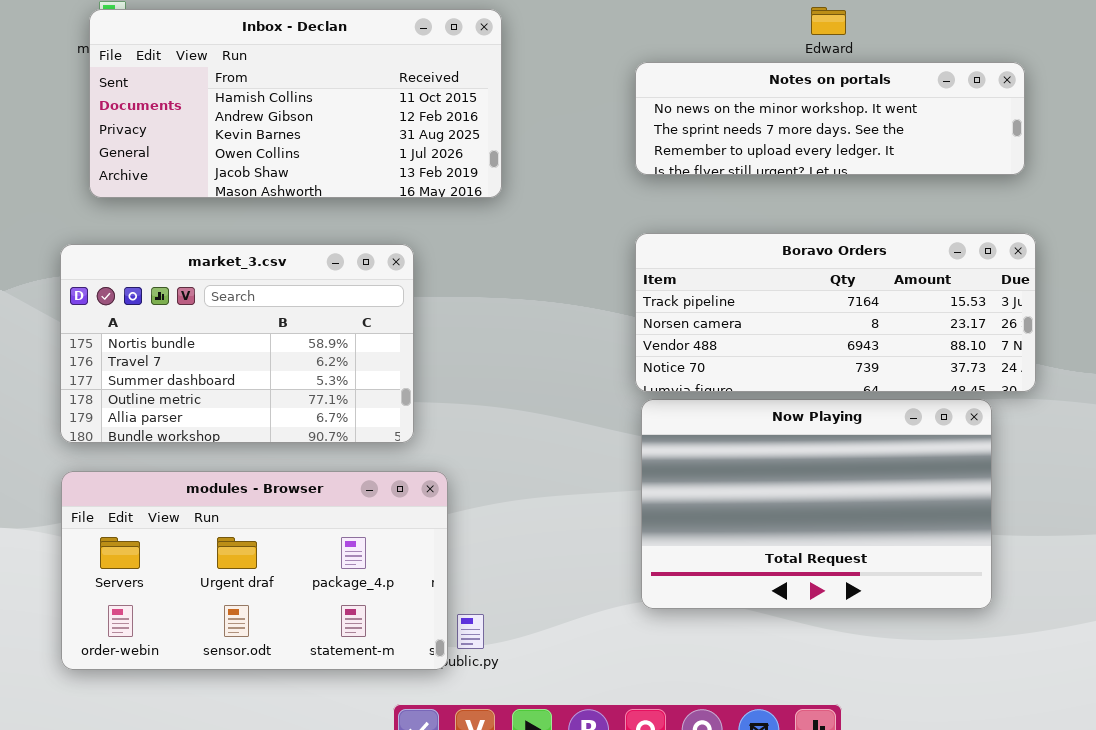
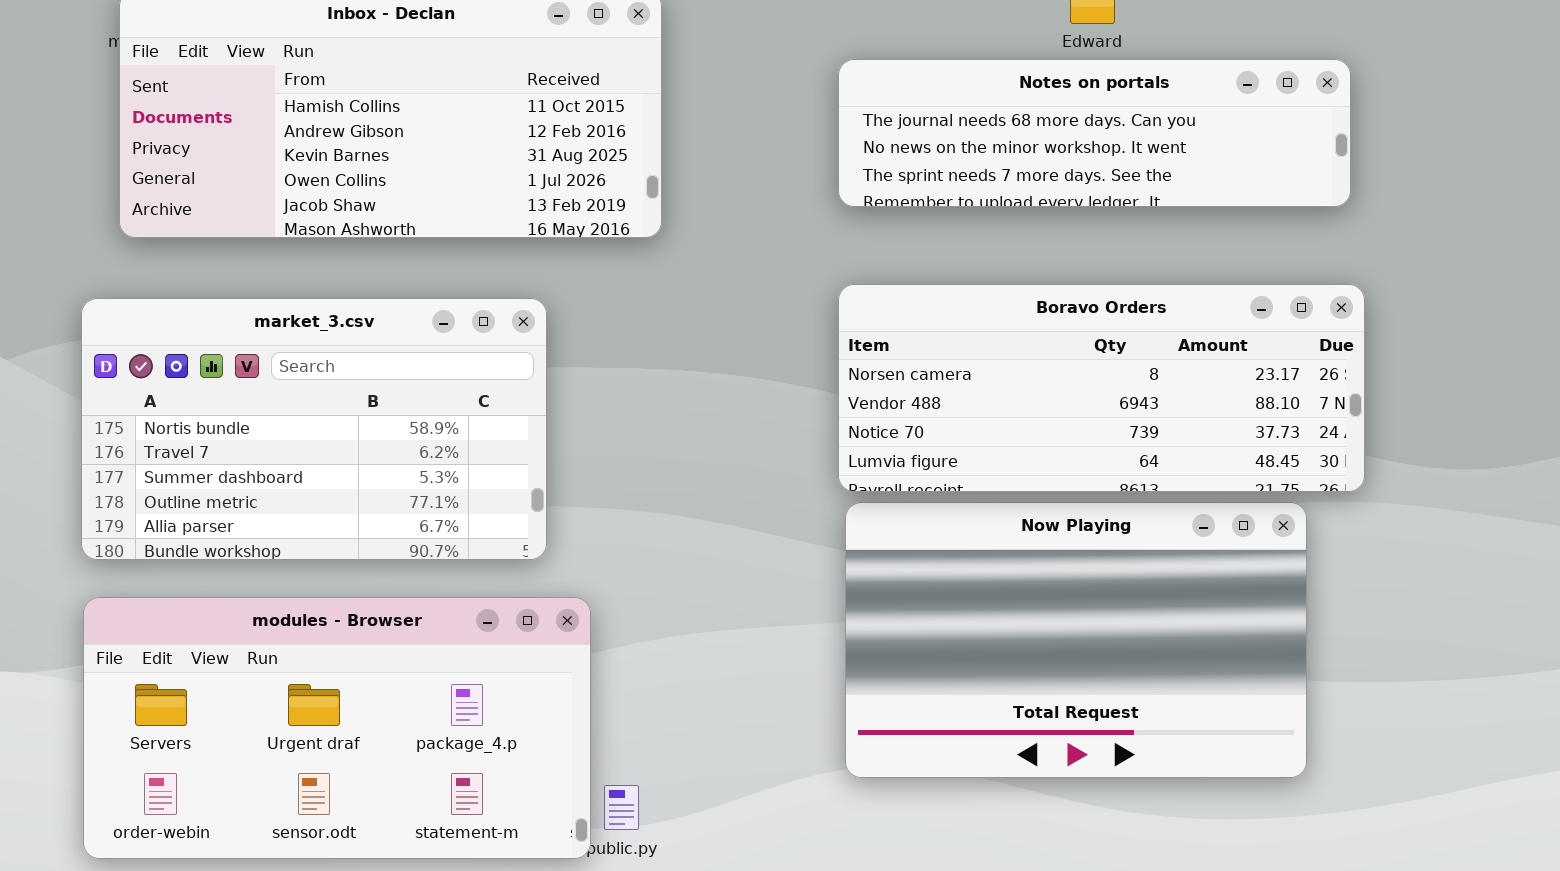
Notes on portals: [635,62,1025,175] -> [838,59,1351,207], scrolled up 1 row
Boravo Orders: [635,233,1036,392] -> [838,284,1365,492], scrolled down 1 row

